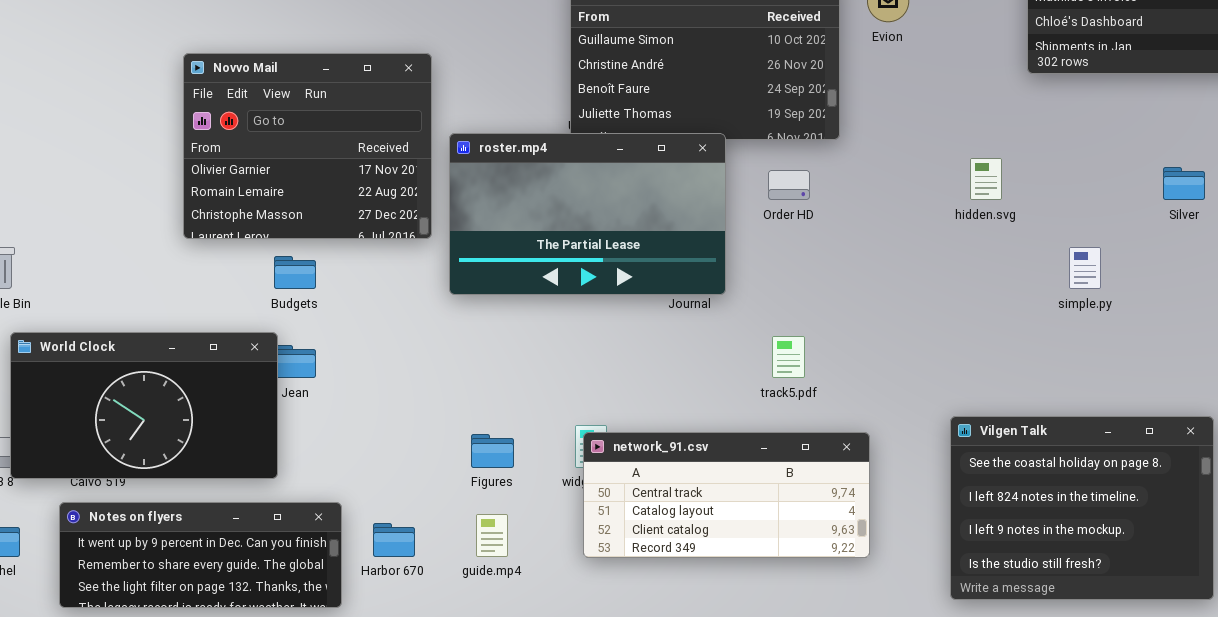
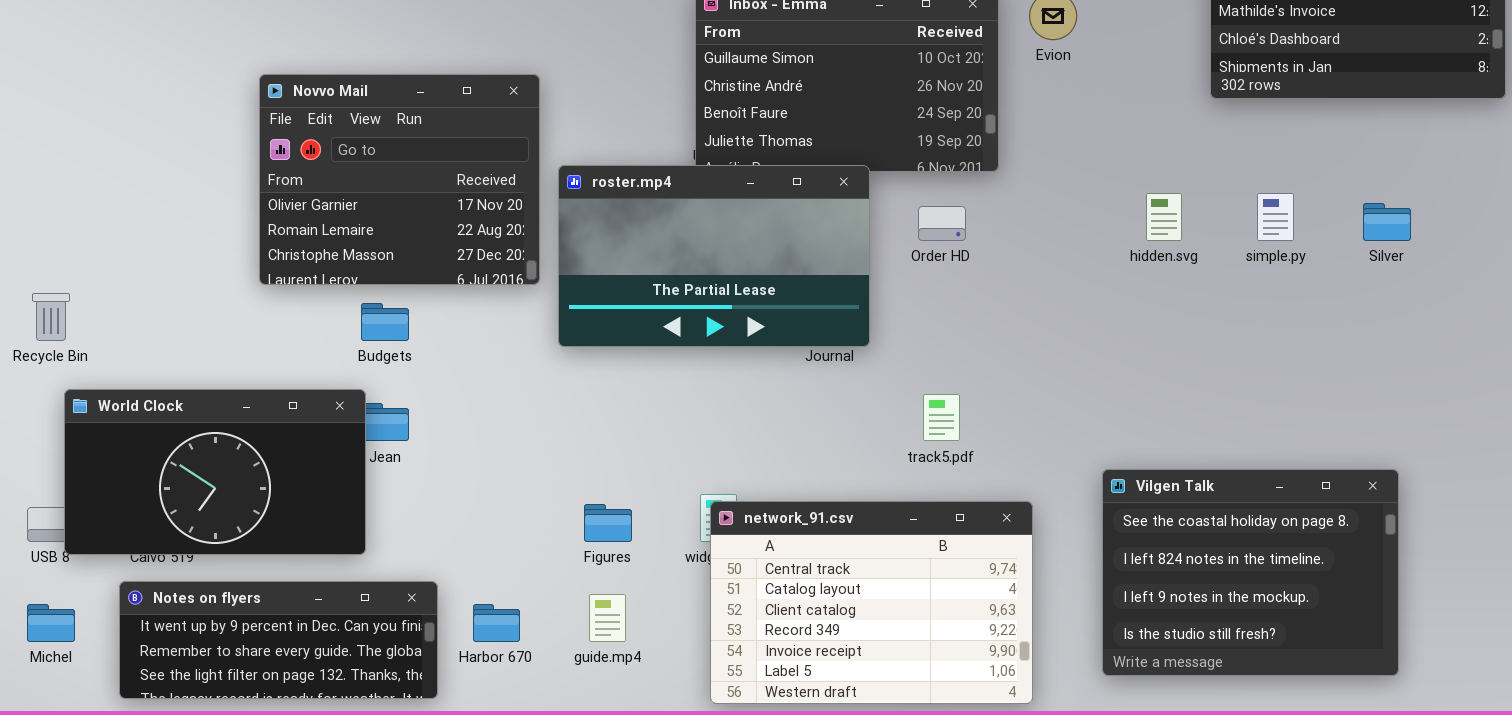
simple.py: [1069,247,1101,289] -> [1257,193,1294,241], moved
Vilgen Talk: [950,416,1214,600] -> [1102,469,1399,676], moved
network_91.csv: [583,432,870,558] -> [710,501,1033,704], resized

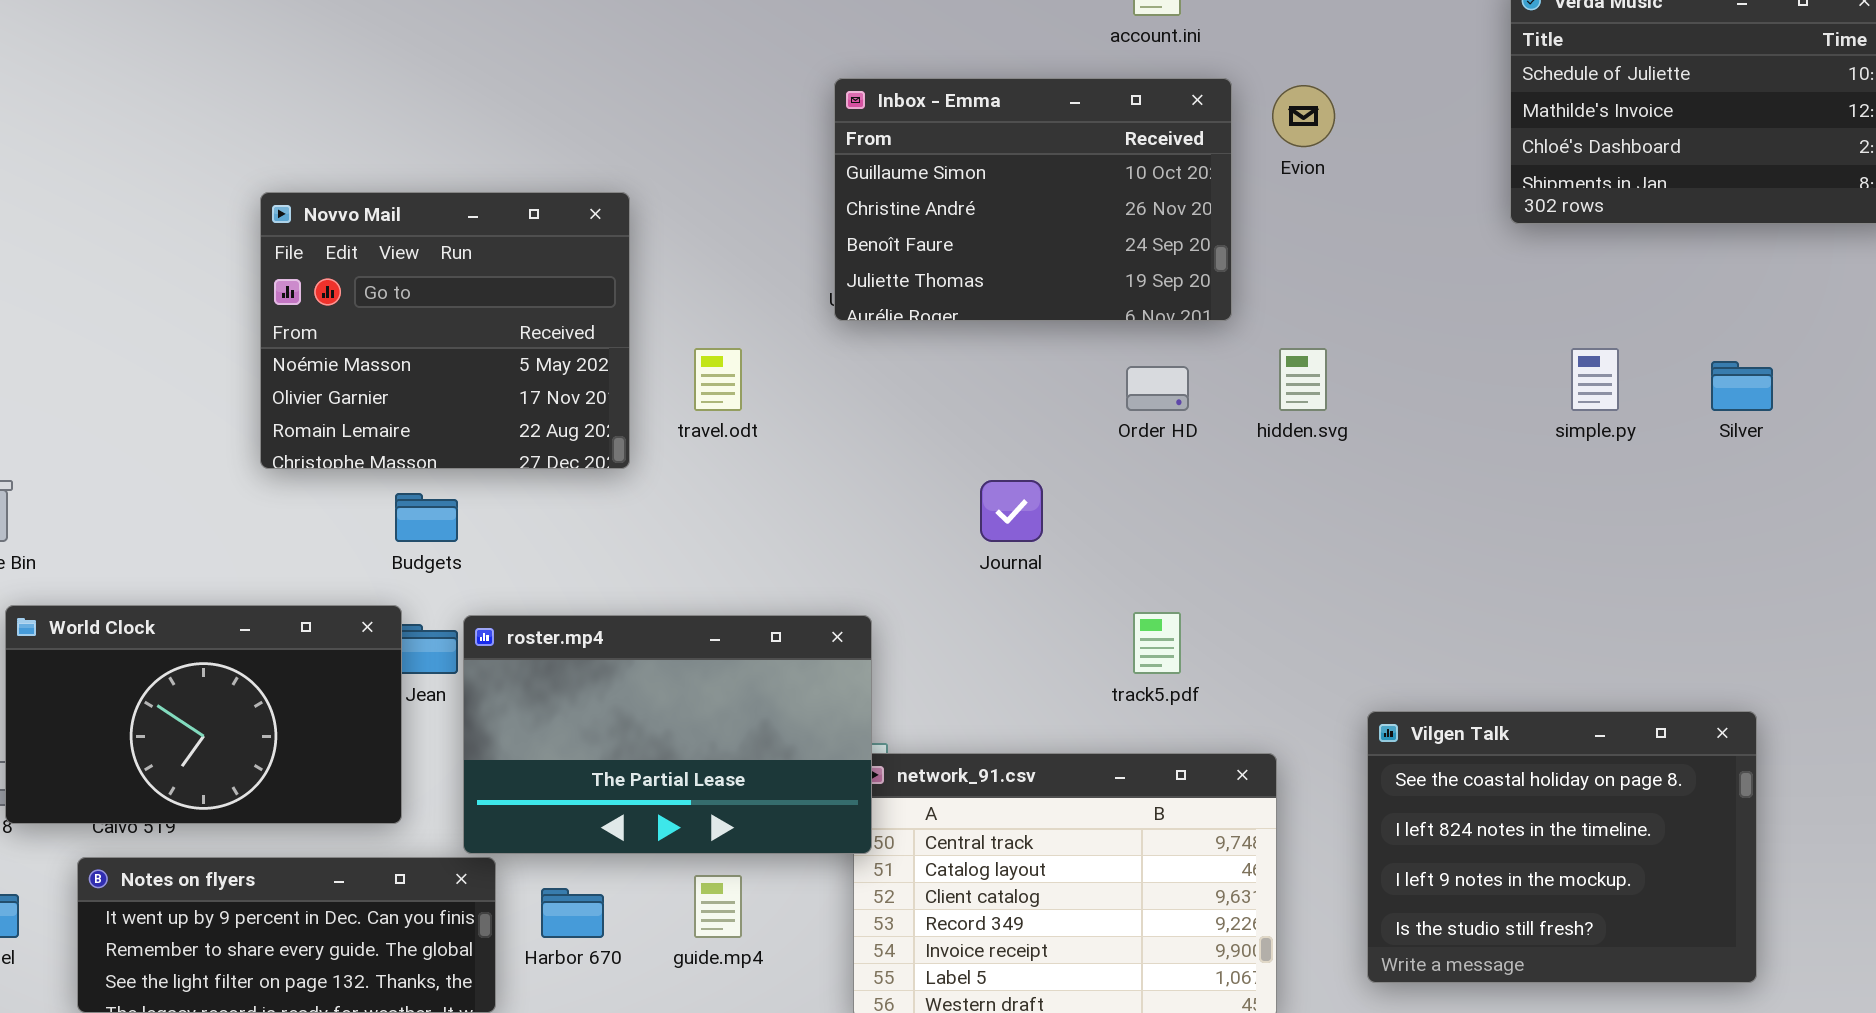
Novvo Mail: [259,74,540,285] -> [260,192,630,469], scrolled up 1 row
roster.mp4: [558,165,870,347] -> [463,615,872,854], moved
hidden.svg: [1146,193,1182,241] -> [1279,348,1327,411], moved

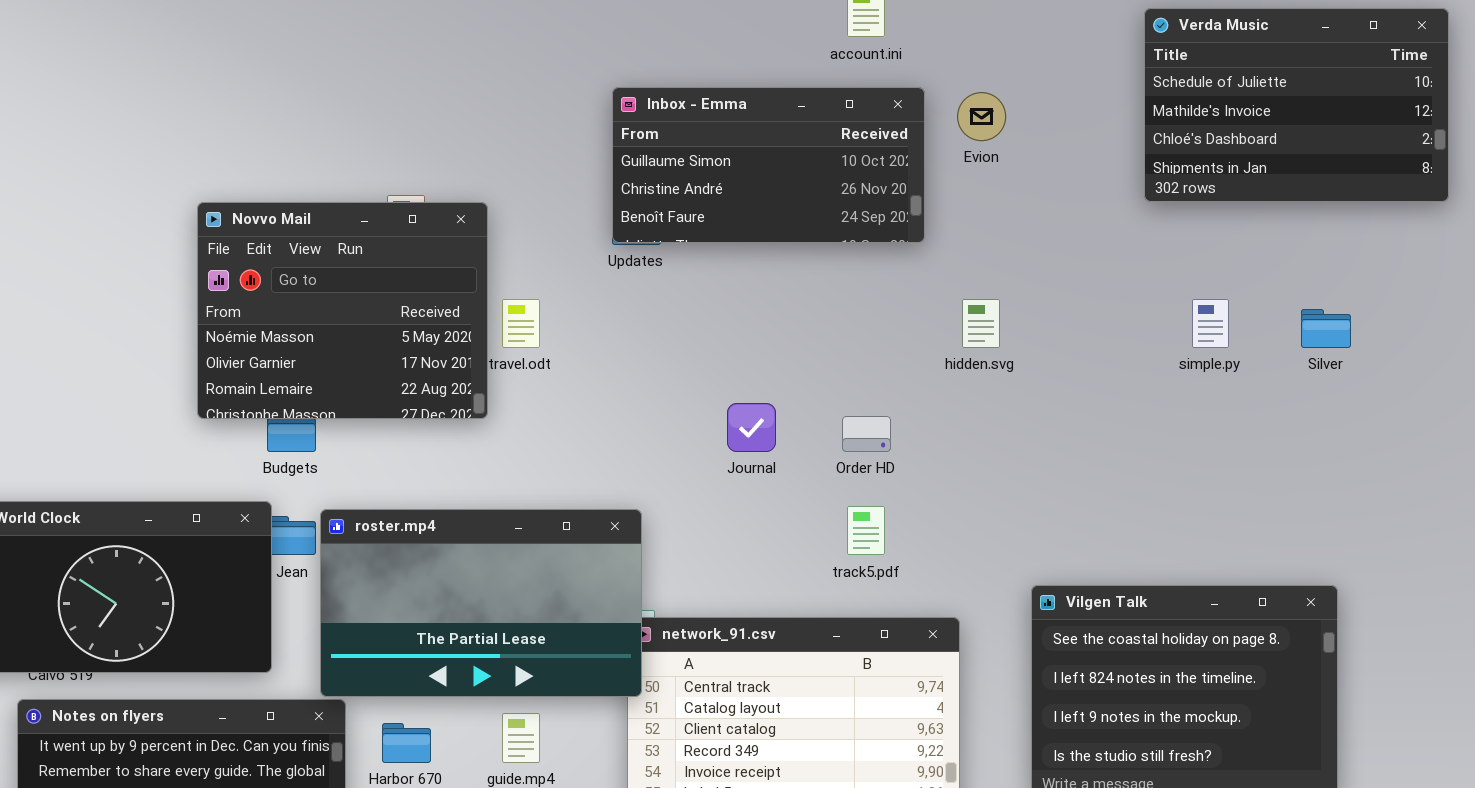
Inbox - Emma: [834,78,1232,321] -> [612,87,925,243], resized
Novvo Mail: [260,192,630,469] -> [197,202,488,419], moved
Order HD: [1126,366,1189,411] -> [842,416,891,452], moved

